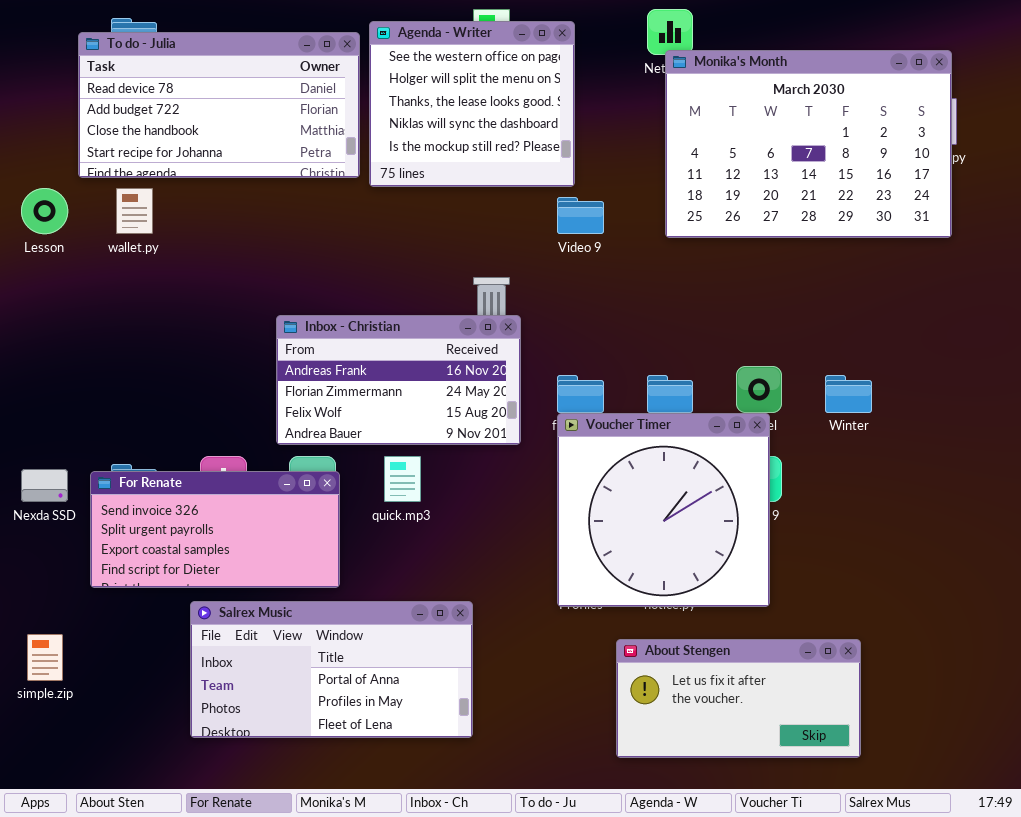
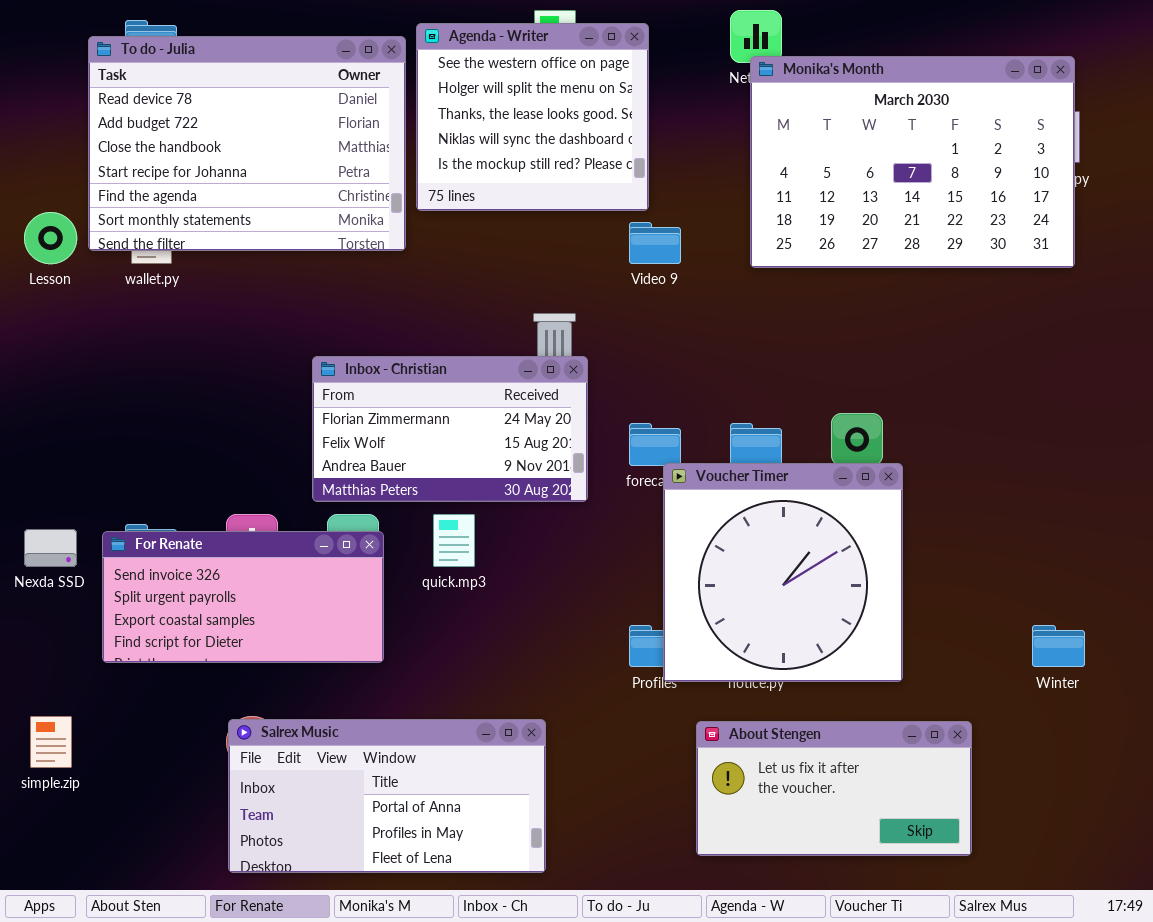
To do - Julia: [78,32,360,178] -> [88,36,406,251], resized
Inbox - Christian: [276,315,521,445] -> [312,356,588,502], scrolled down 1 row
Winter: [825,375,872,413] -> [1032,625,1085,667], moved
Voucher Timer: [557,413,770,607] -> [663,463,903,682], moved
Salrex Music: [190,601,473,738] -> [228,719,546,873], moved

